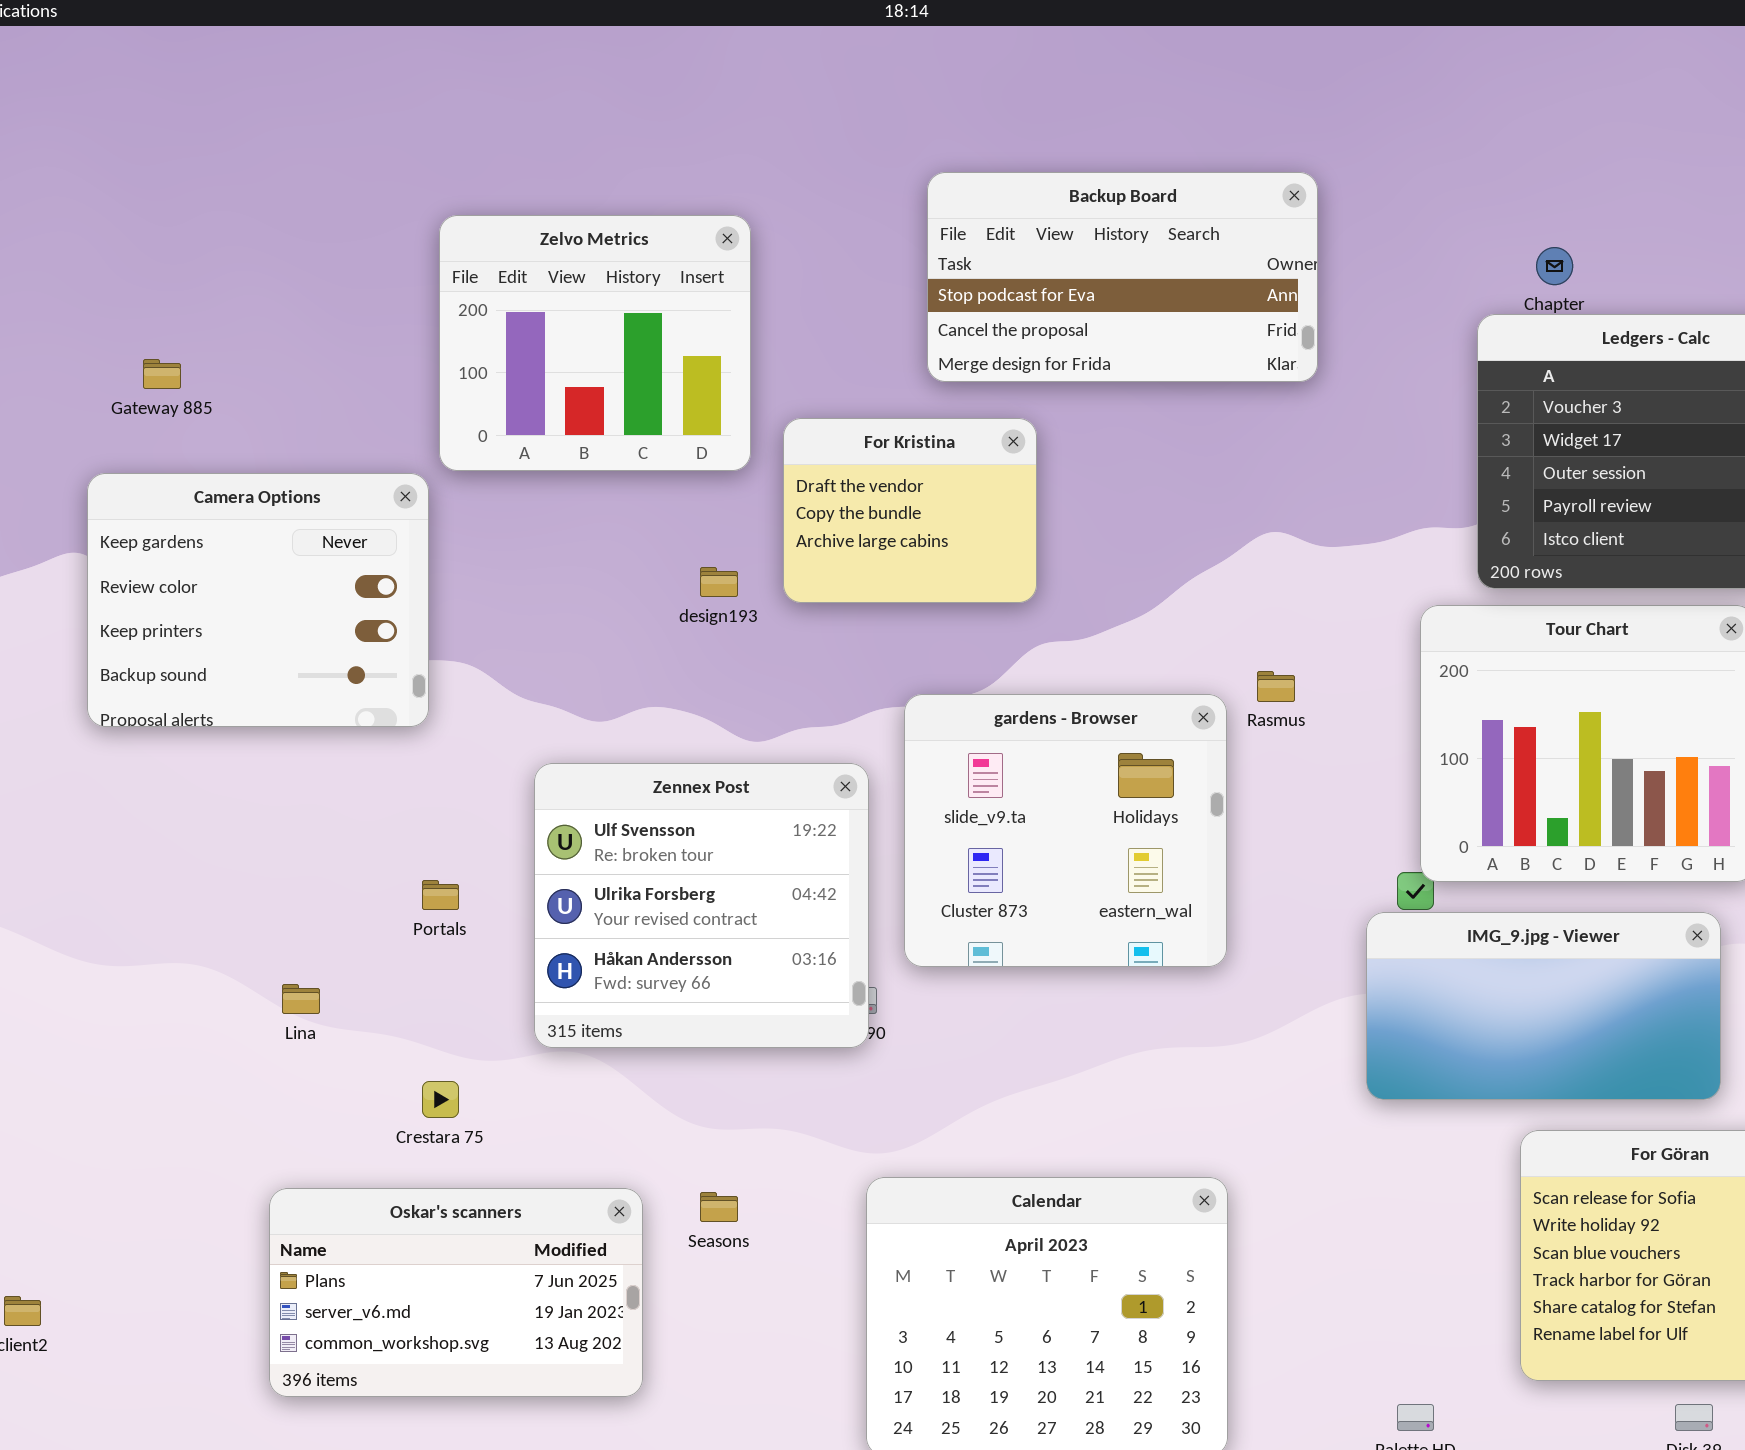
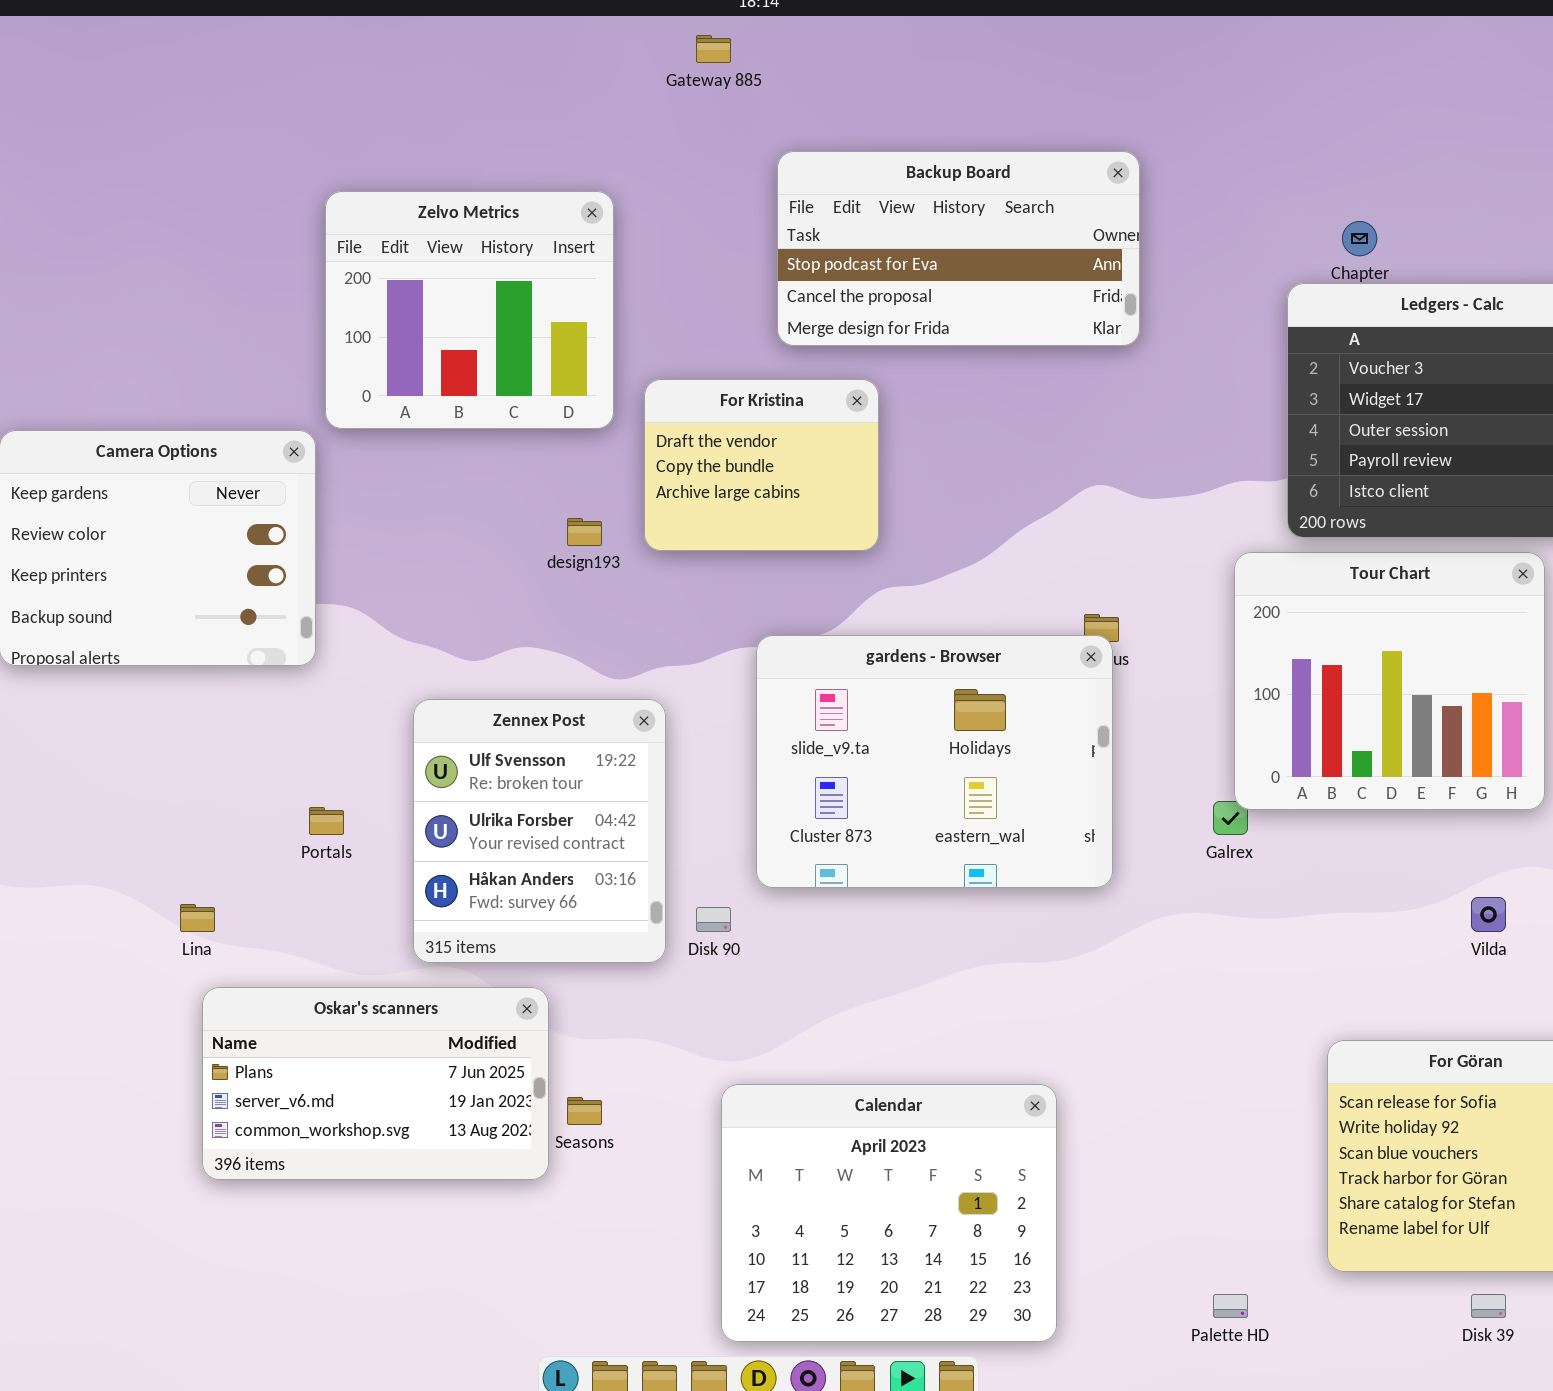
Gateway 885: [143,359,181,389] -> [696,35,731,63], moved
gardens - Browser: [904,694,1227,967] -> [756,635,1113,888], resized
Zennex Post: [534,763,869,1048] -> [413,699,666,963], resized
IMG_9.jpg - Viewer: [1366,912,1721,1100] -> none, closed
Oskar's scanners: [269,1188,643,1397] -> [202,987,549,1180], moved

